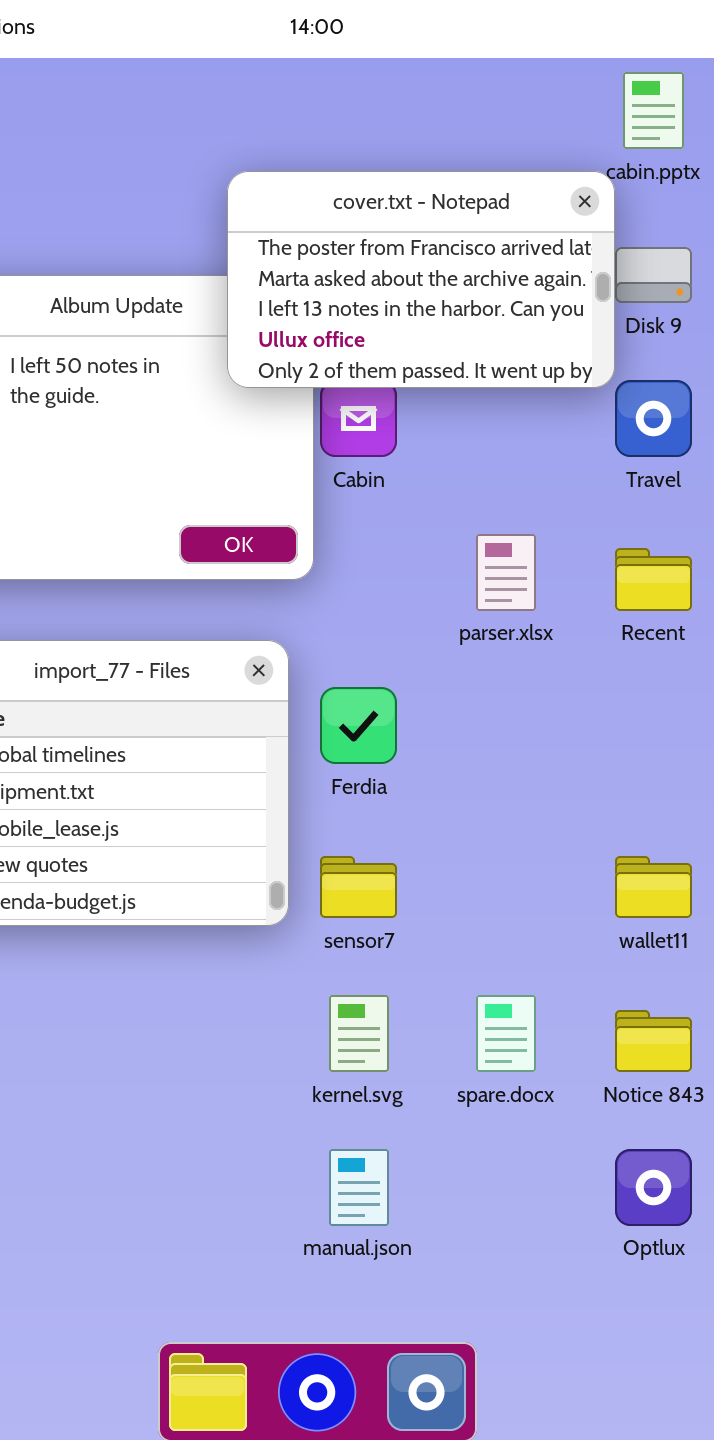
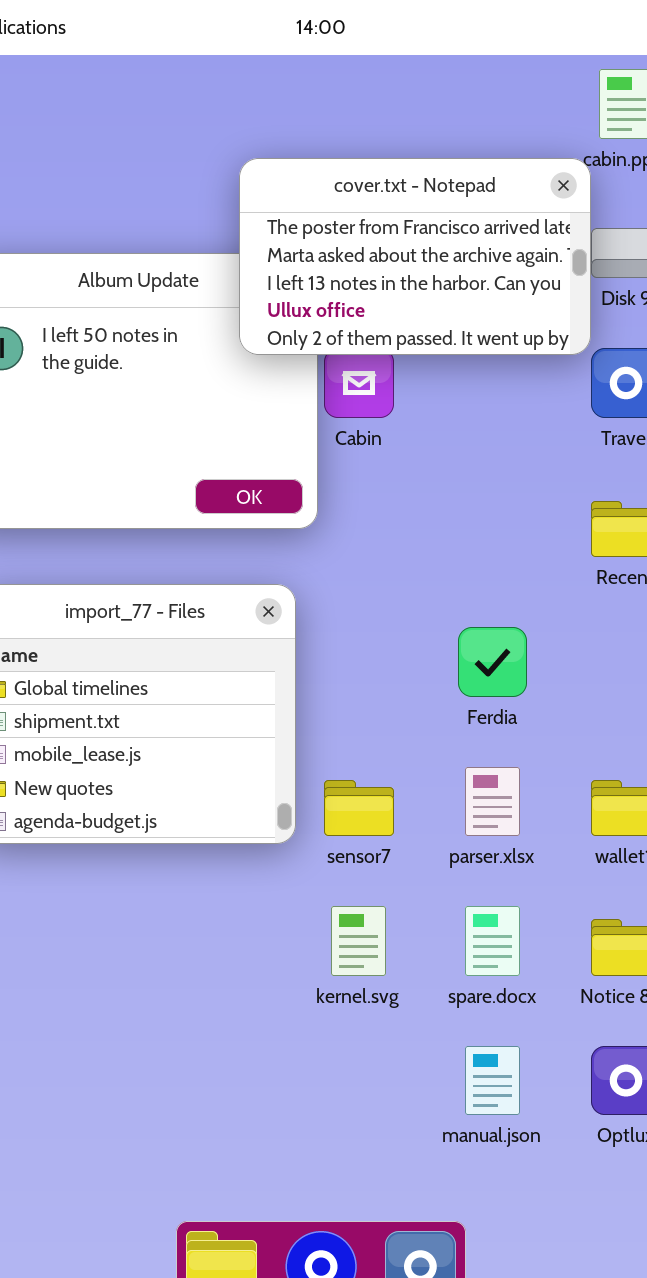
parser.xlsx: [476,534,536,611] -> [465,767,520,836], moved
Ferdia: [320,687,397,764] -> [458,627,527,697], moved
manual.json: [329,1149,389,1226] -> [465,1046,520,1115], moved

